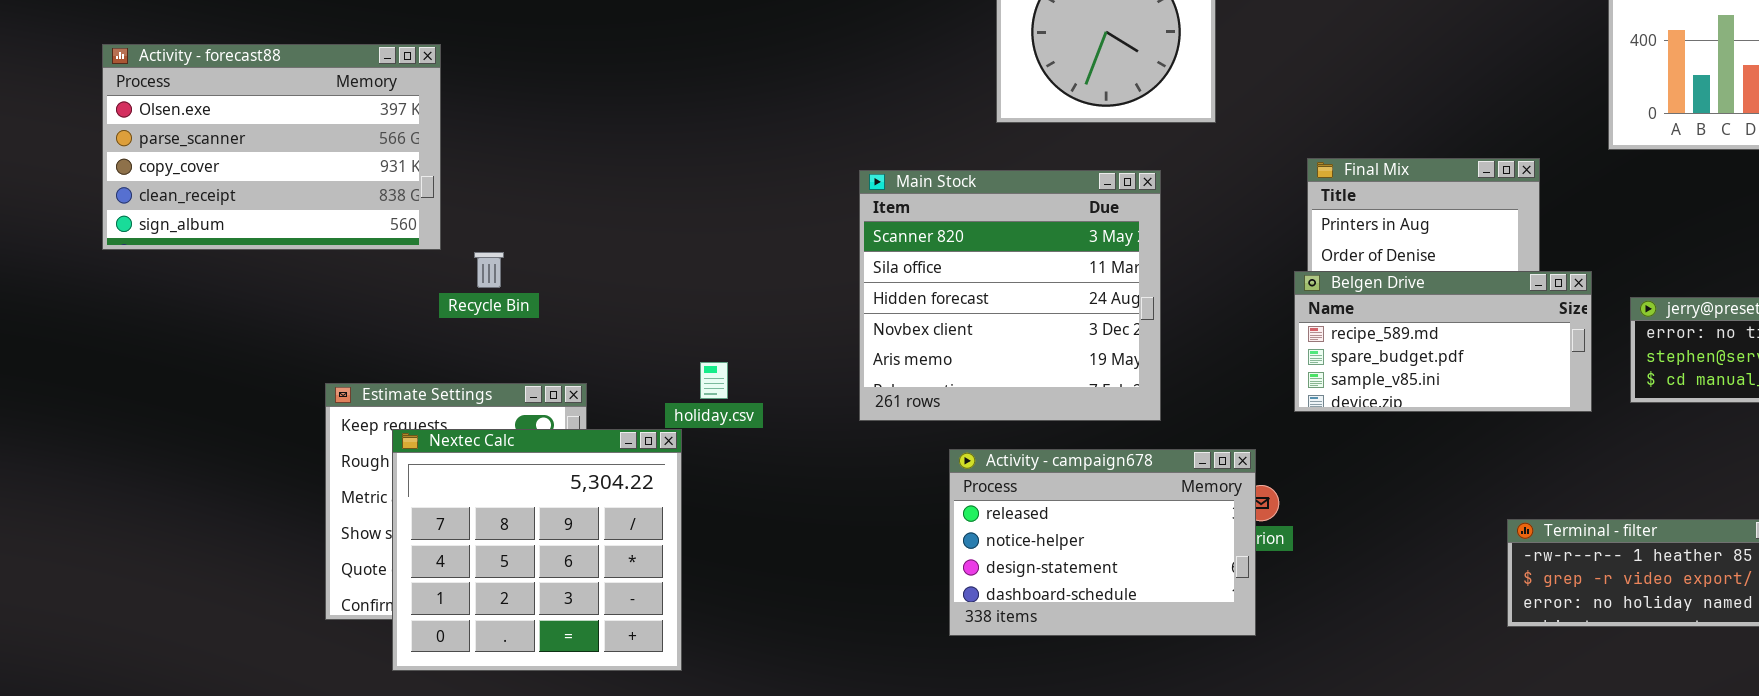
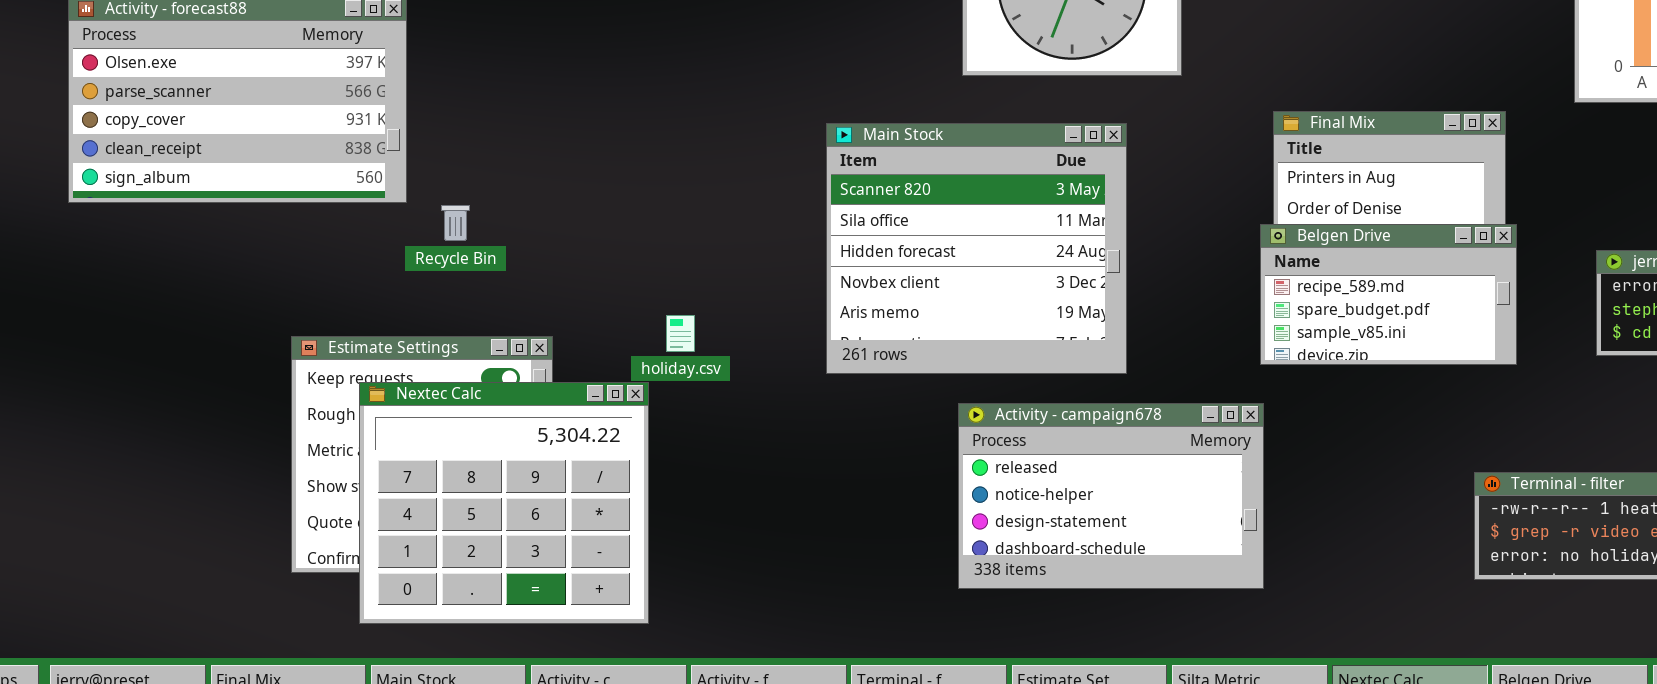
Belgen Drive: [1294,271,1592,412] -> [1260,224,1517,365], resized
Activity - campaign678: [949,449,1256,636] -> [958,403,1264,589], moved

